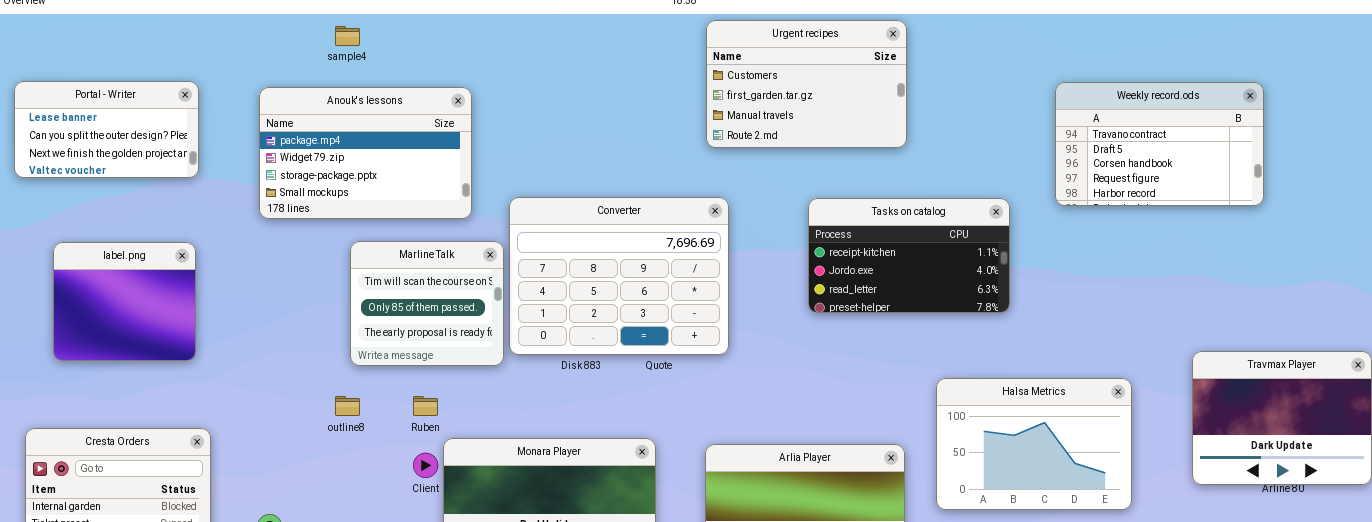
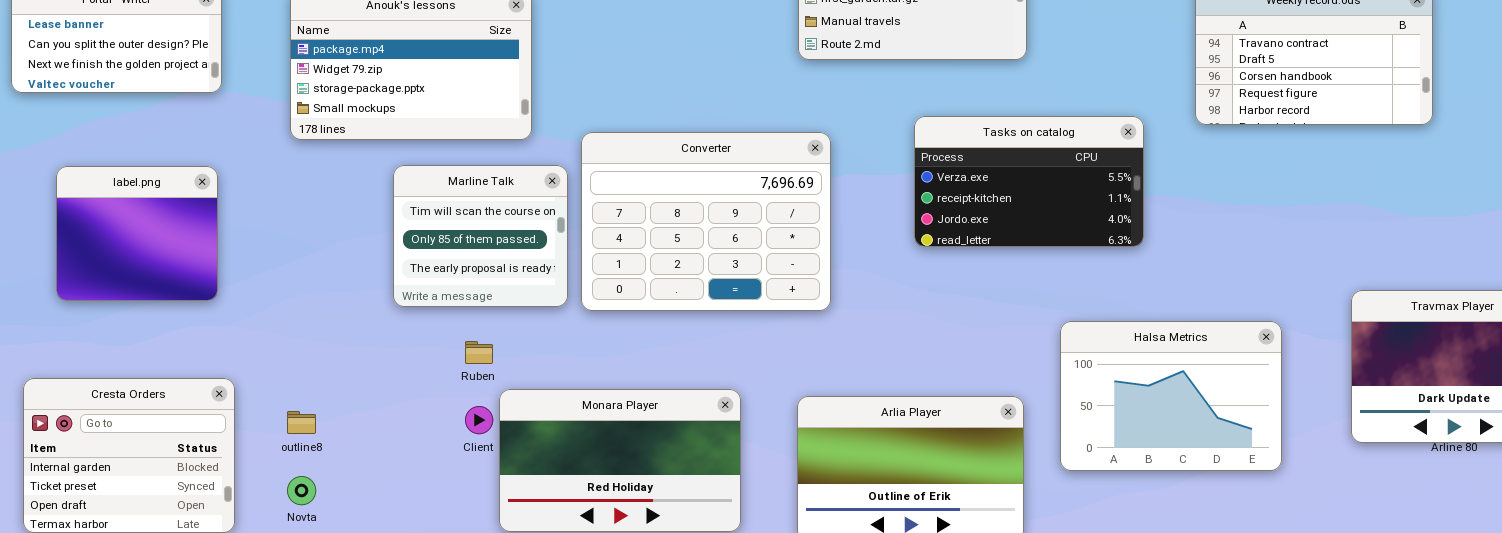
Converter: [509,197,729,355] -> [581,132,831,311], moved
Tasks on catalog: [808,198,1010,313] -> [914,116,1144,247], scrolled up 1 row
outline8: [335,396,360,416] -> [287,411,316,434], moved

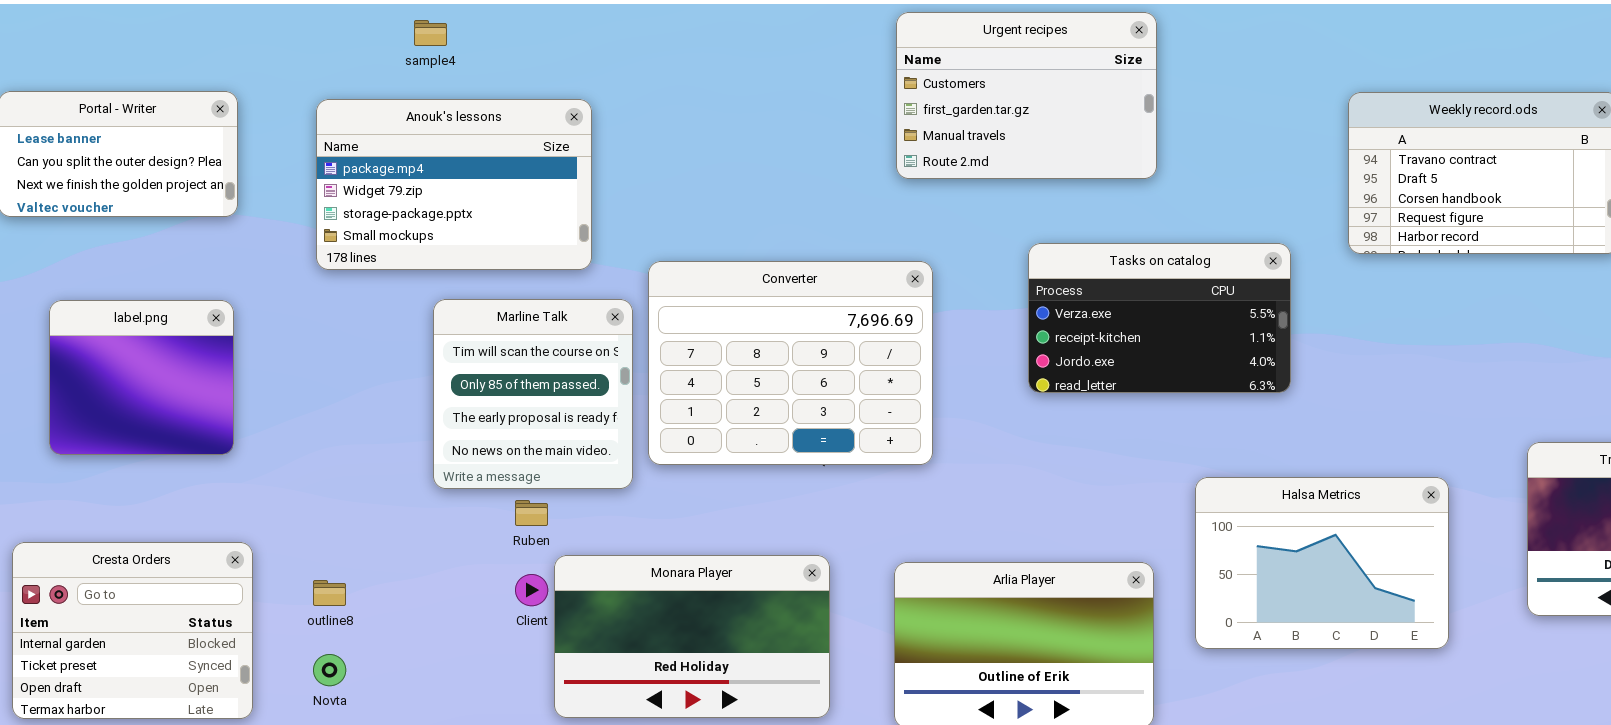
Marline Talk: [393,165,568,307] -> [433,299,633,489], resized

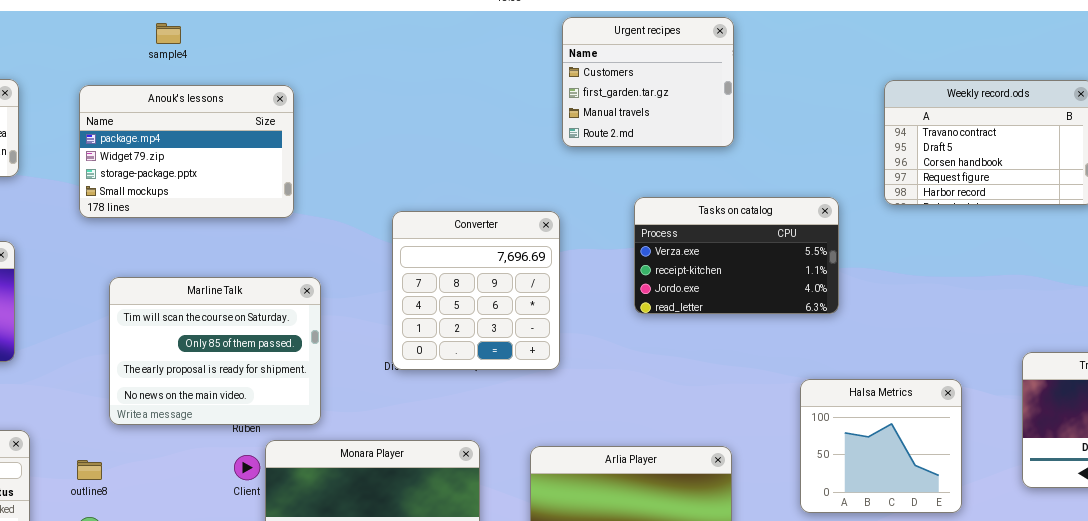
Urgent recipes: [896,12,1157,179] -> [562,17,734,147], resized
Converter: [648,261,933,465] -> [392,211,560,370], resized
Marline Talk: [433,299,633,489] -> [109,277,321,425], moved, resized
Halsa Metrics: [1195,477,1449,649] -> [800,379,962,513], resized

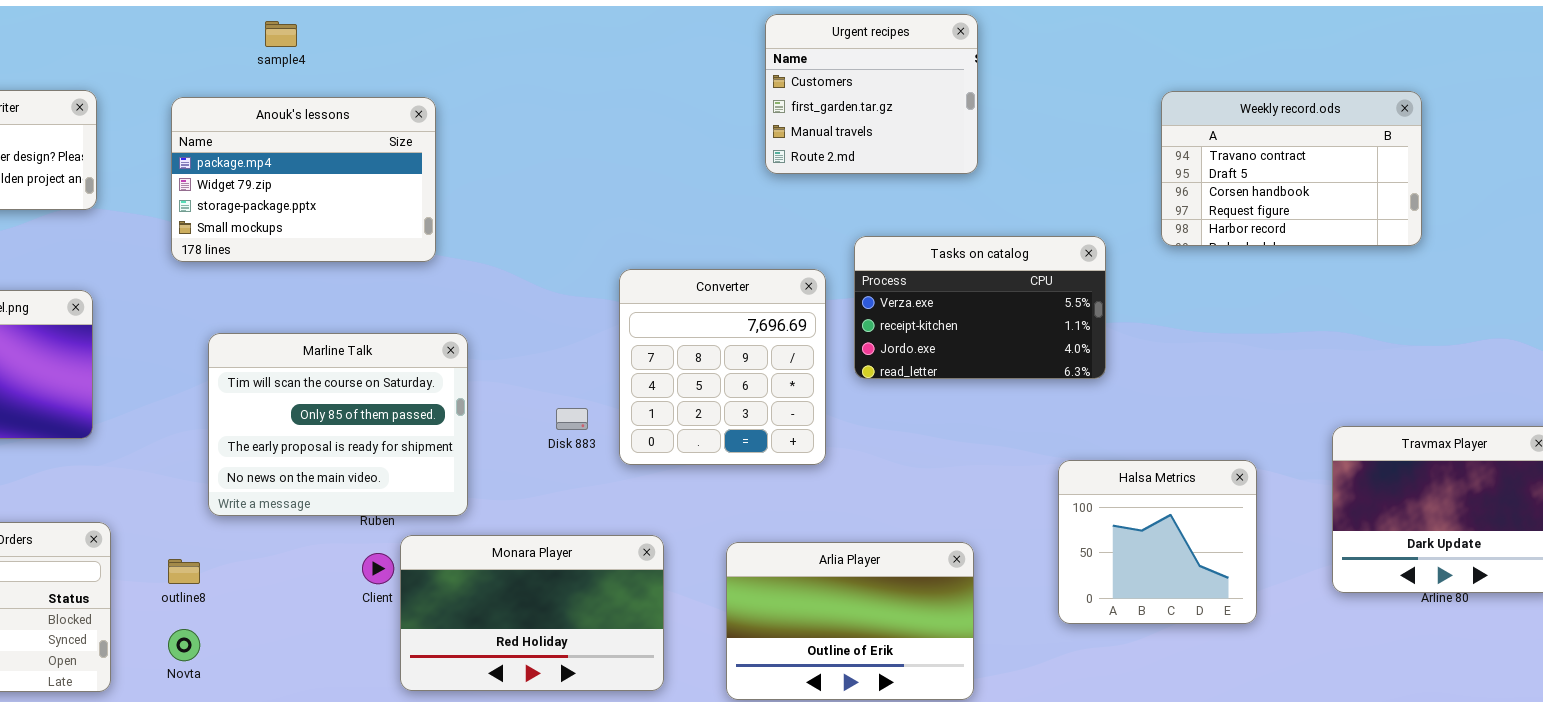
Converter: [392,211,560,370] -> [619,269,826,465], moved

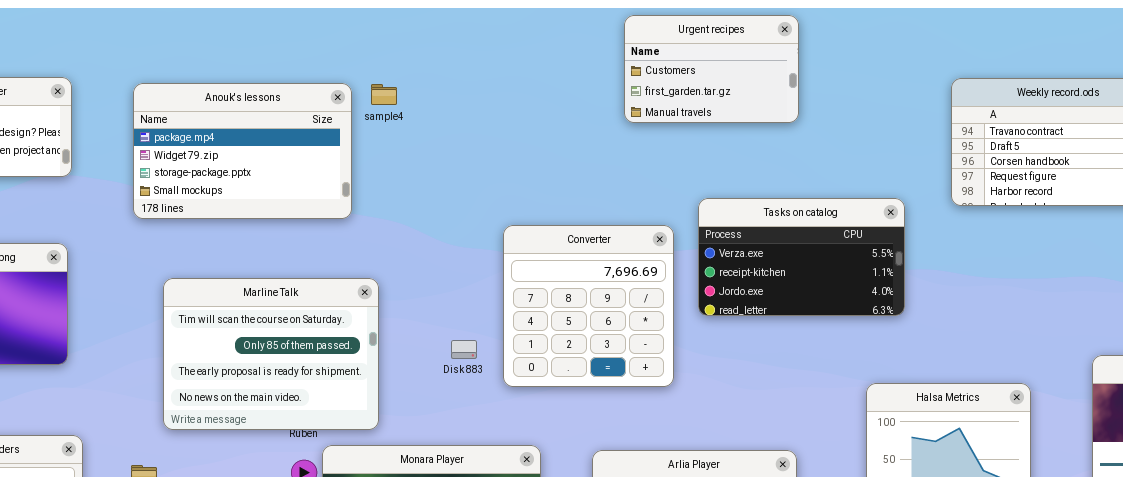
Urgent recipes: [765,14,978,174] -> [624,15,799,123], resized
sample4: [265,21,297,47] -> [371,84,397,105], moved

